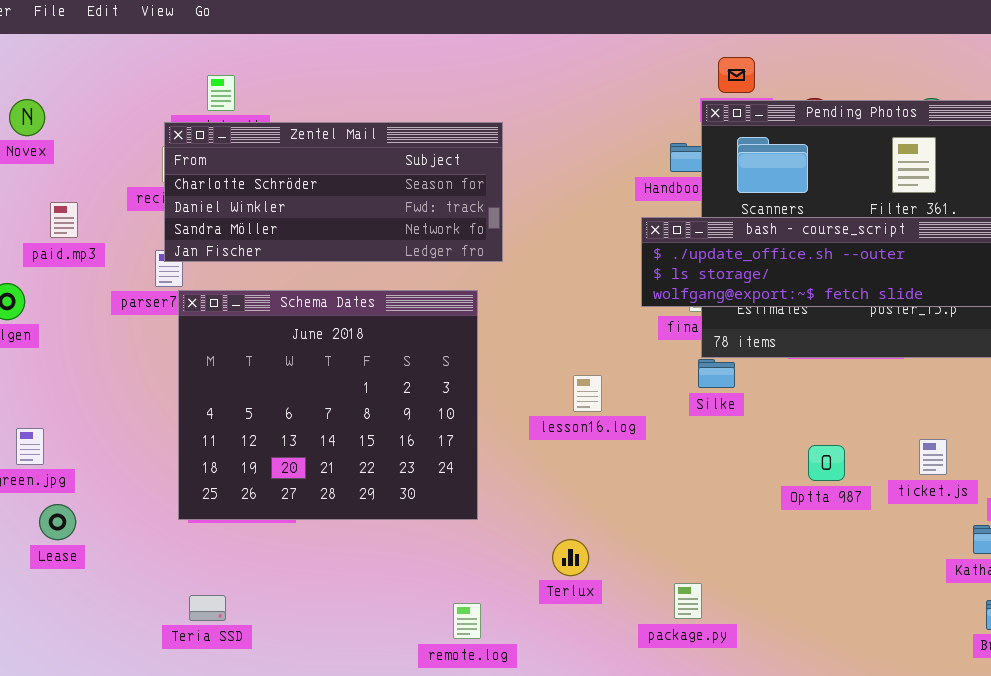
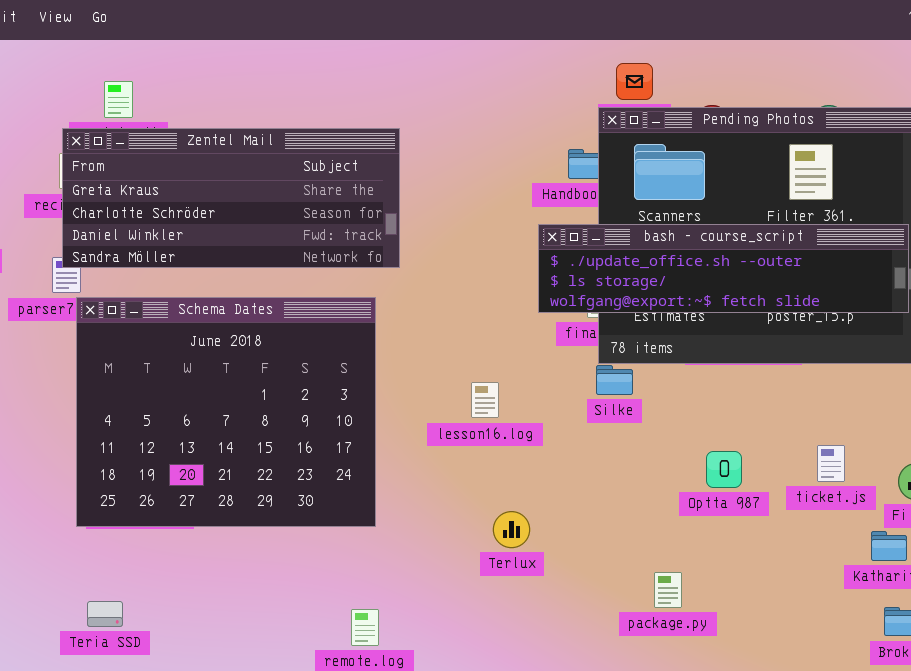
Zentel Mail: [164,122,503,262] -> [62,128,400,268], scrolled up 1 row
Terlux: [552,539,589,576] -> [493,511,530,548], moved
package.py: [674,583,702,619] -> [654,572,682,608], moved

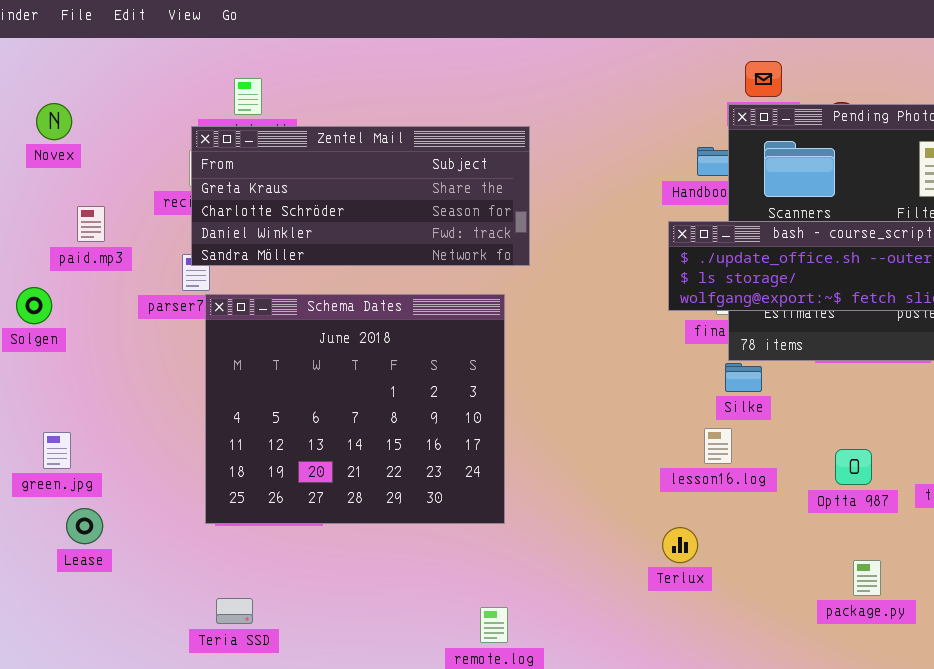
lesson16.log: [471,382,499,418] -> [704,428,732,464], moved
Terlux: [493,511,530,548] -> [662,527,698,563], moved
package.py: [654,572,682,608] -> [853,560,881,596], moved

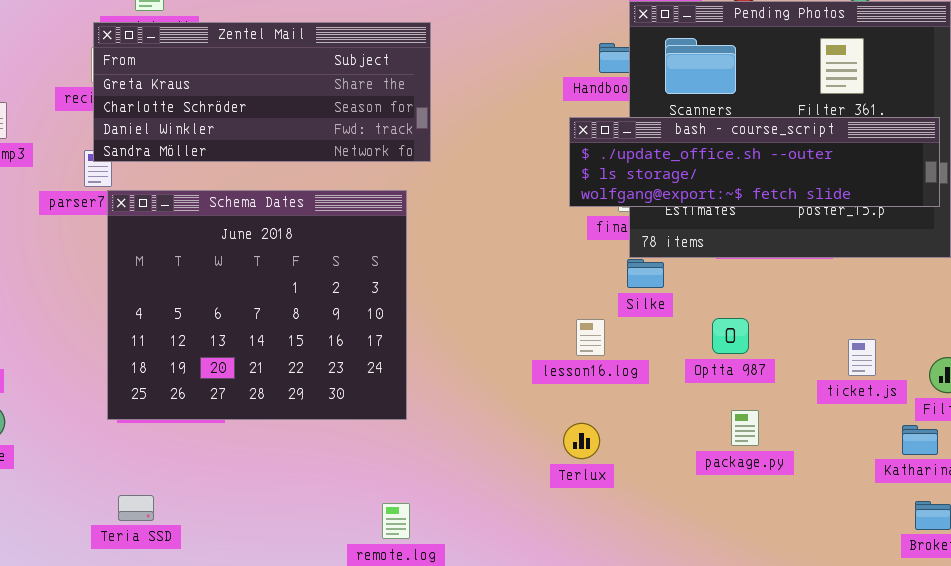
lesson16.log: [704,428,732,464] -> [576,319,605,356], moved
Optta 987: [835,449,872,485] -> [712,318,749,354], moved
package.py: [853,560,881,596] -> [731,410,759,446], moved

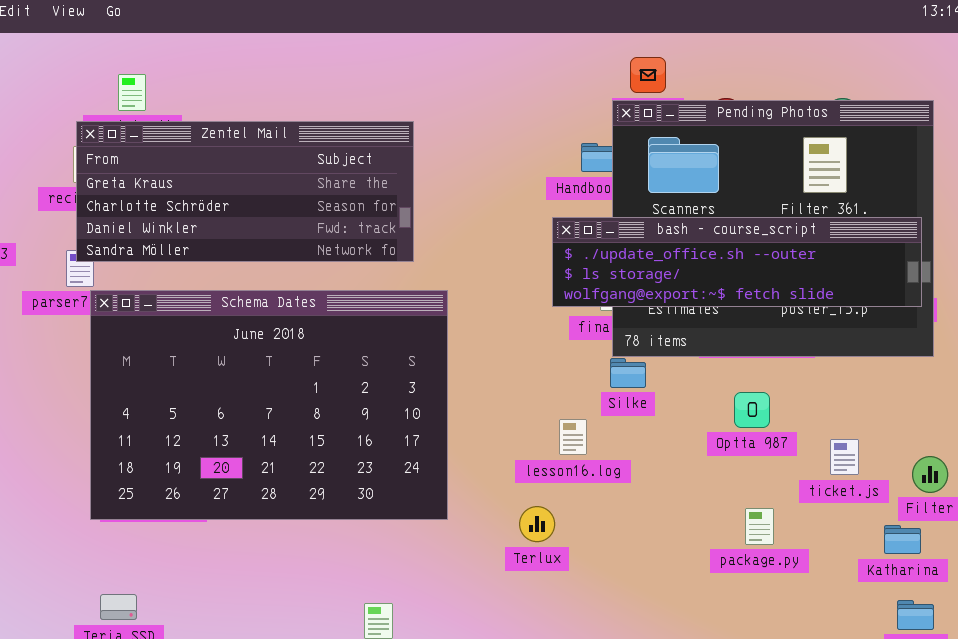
Schema Dates: [107,190,407,420] -> [90,290,448,520], resized
Optta 987: [712,318,749,354] -> [734,392,770,428], moved
package.py: [731,410,759,446] -> [745,508,774,545], moved
Terlux: [563,423,600,459] -> [519,506,555,542], moved

